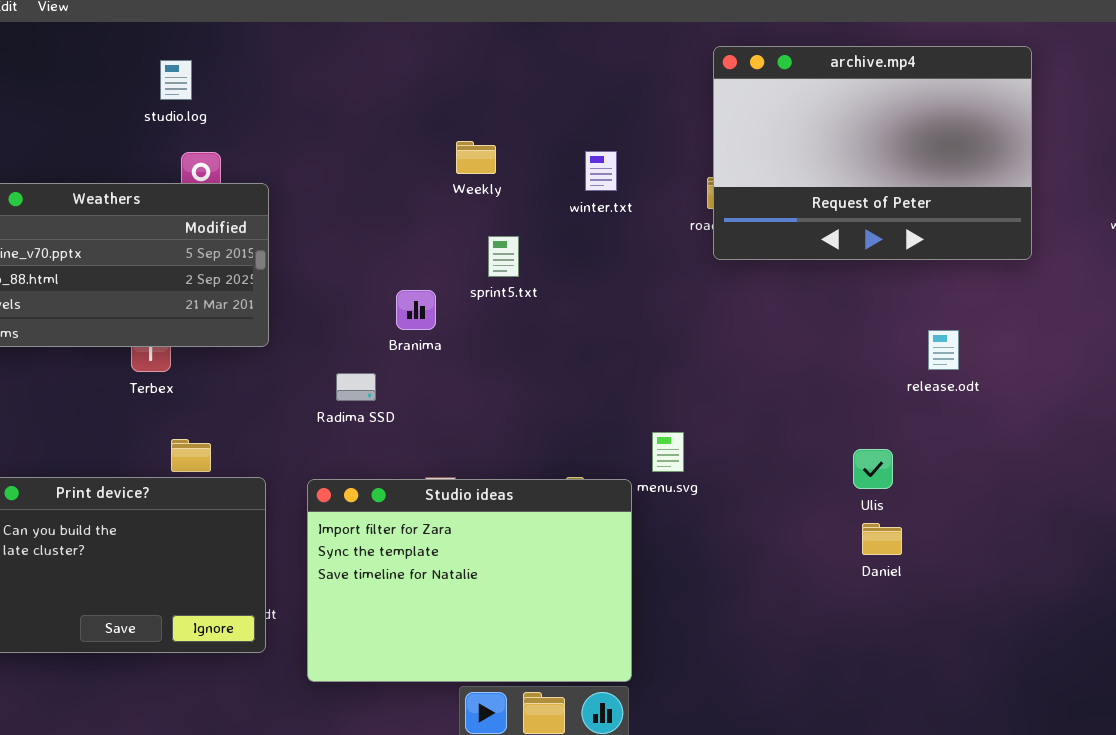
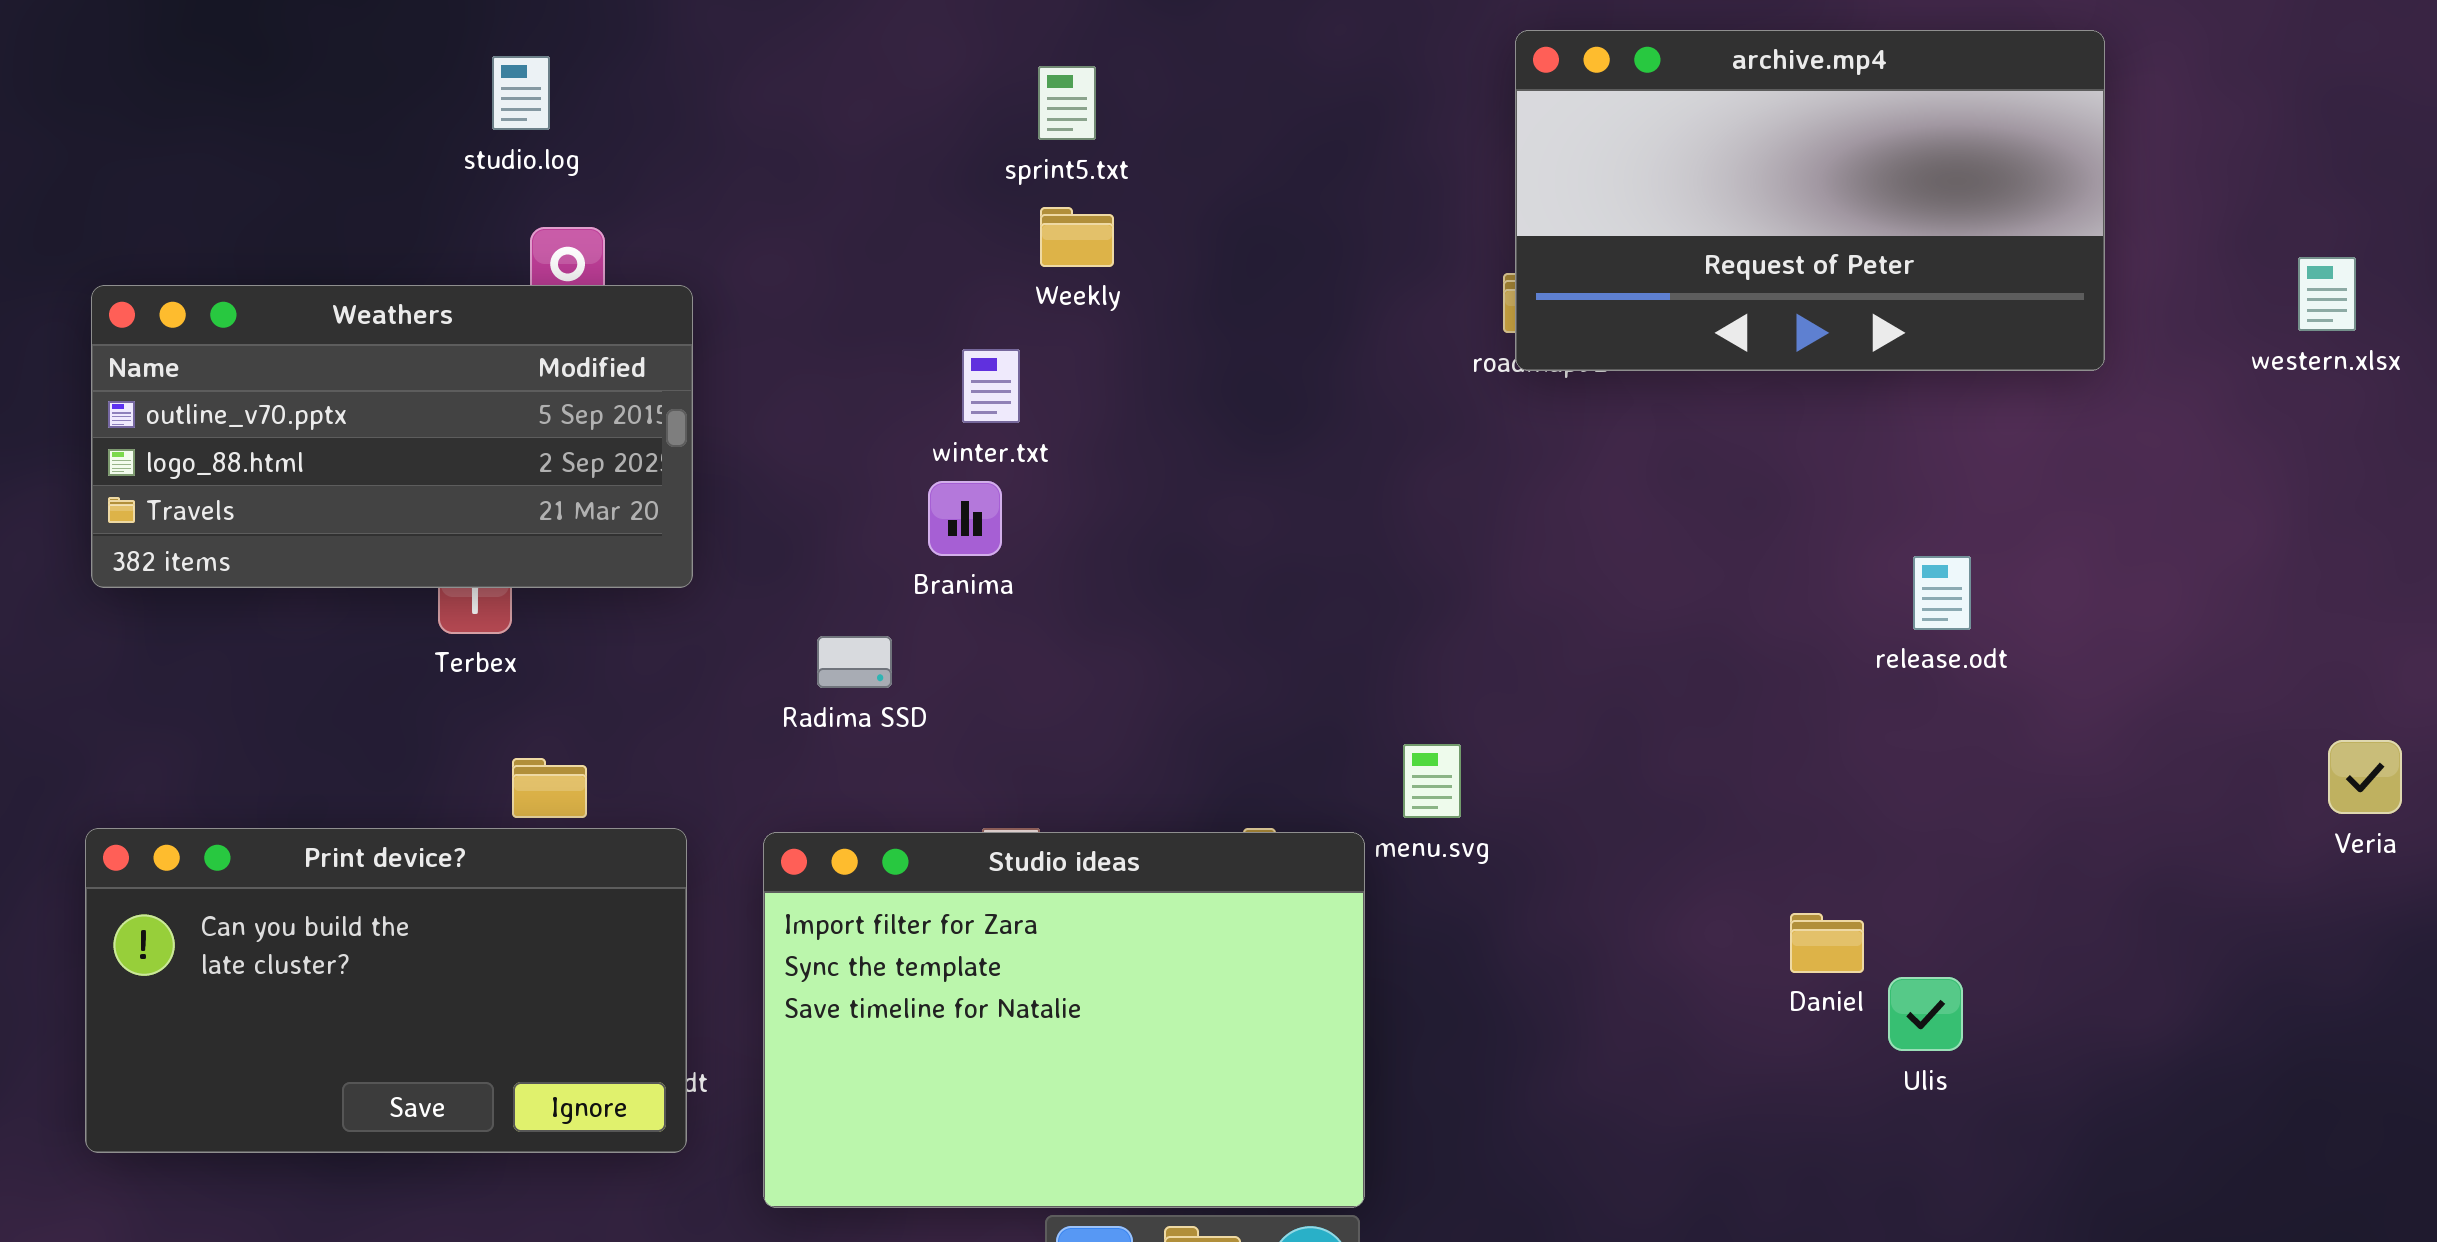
archive.mp4: [713,46,1032,260] -> [1515,30,2105,371], resized
winter.txt: [585,151,617,191] -> [962,349,1020,423], moved
sprint5.txt: [488,236,519,277] -> [1038,66,1096,140], moved
Ulis: [853,449,893,489] -> [1888,977,1963,1051], moved

